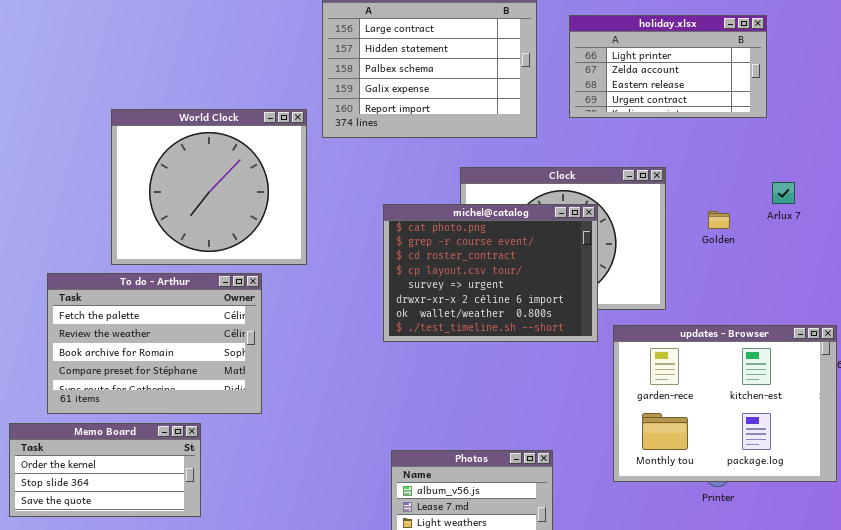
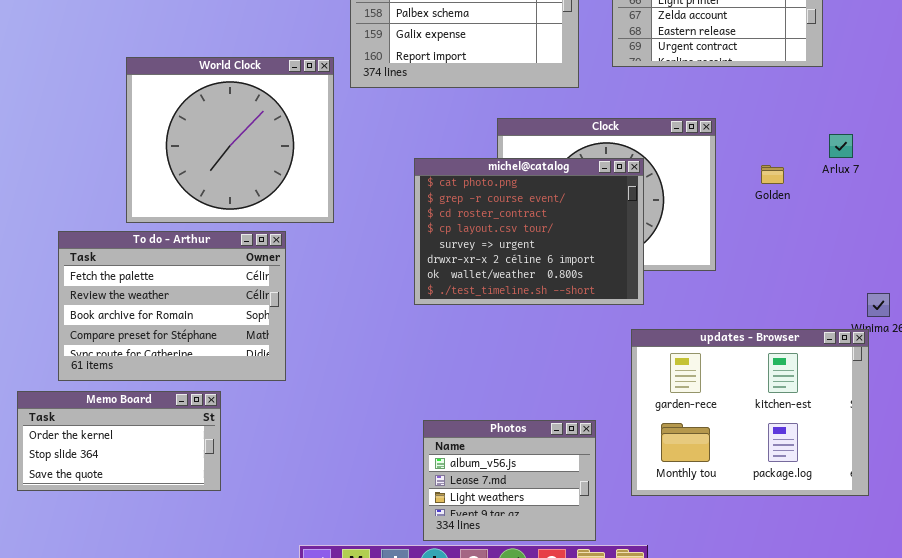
updates - Browser: [613,325,837,482] -> [631,329,869,496], moved

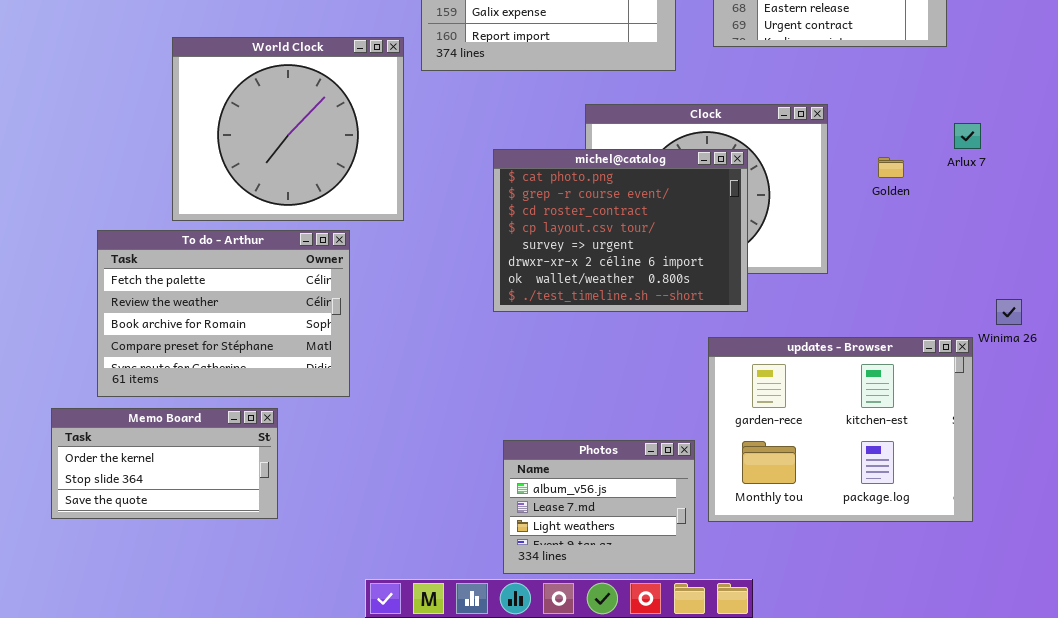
updates - Browser: [631,329,869,496] -> [708,337,973,522], moved

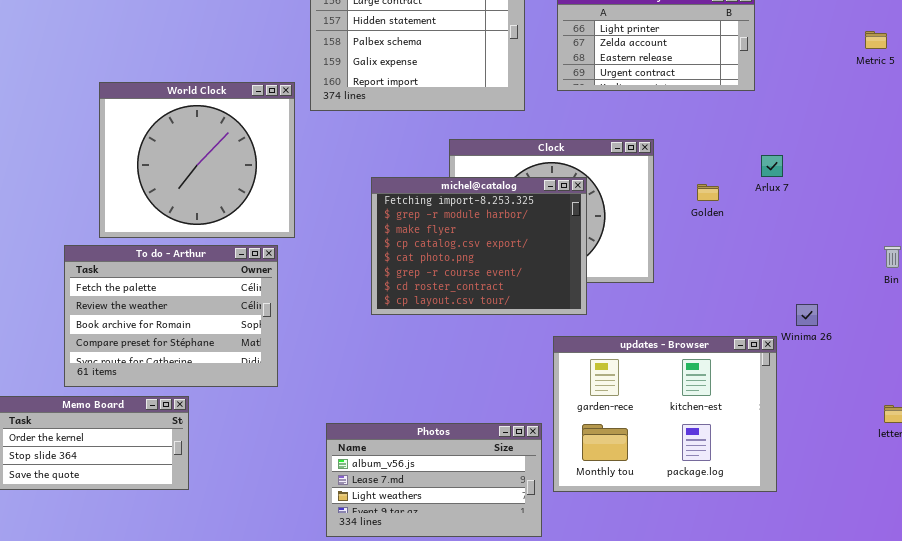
michel@catalog: [493,149,748,312] -> [371,177,587,315], scrolled up 4 rows
To do - Arthur: [97,230,350,397] -> [64,245,278,387], moved
Photos: [503,440,695,574] -> [326,423,542,537], resized

